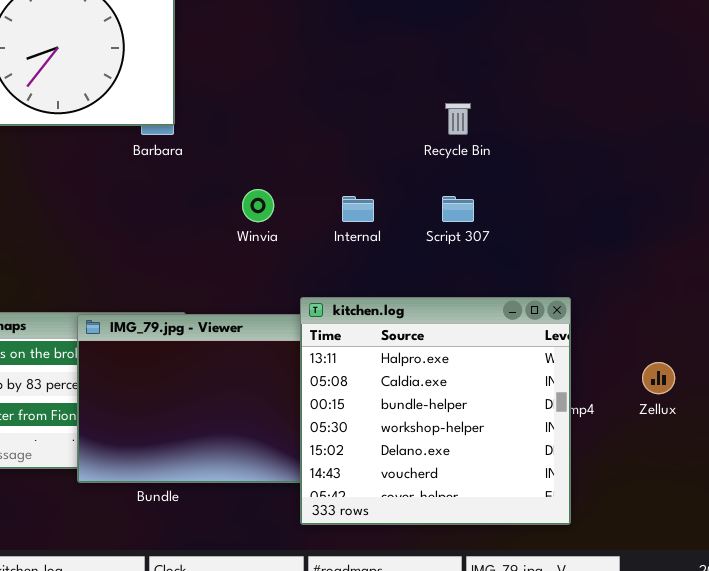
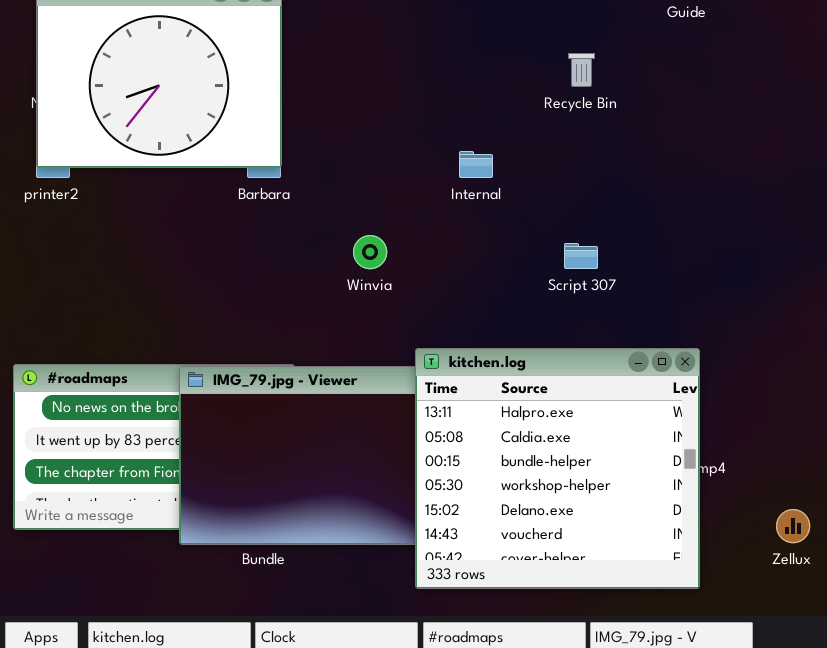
Recycle Bin: [445,103,471,135] -> [568,53,595,87], moved
Internal: [342,196,374,222] -> [459,151,493,178], moved
Zellux: [642,362,675,394] -> [776,509,810,543], moved

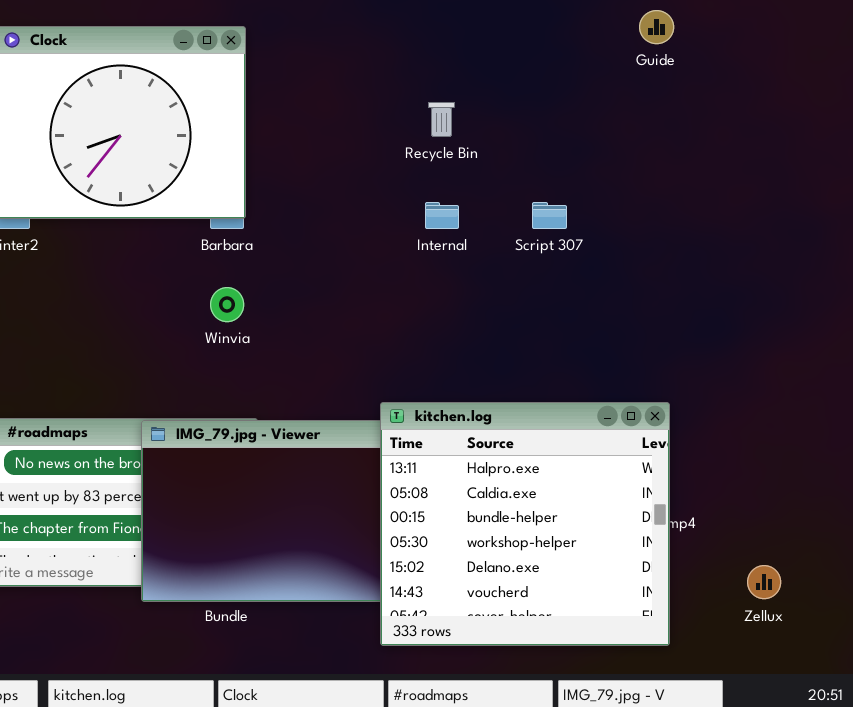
Recycle Bin: [568,53,595,87] -> [428,102,455,137], moved
Winvia: [353,235,387,269] -> [210,287,244,322], moved
Script 307: [564,243,598,269] -> [532,202,567,229], moved

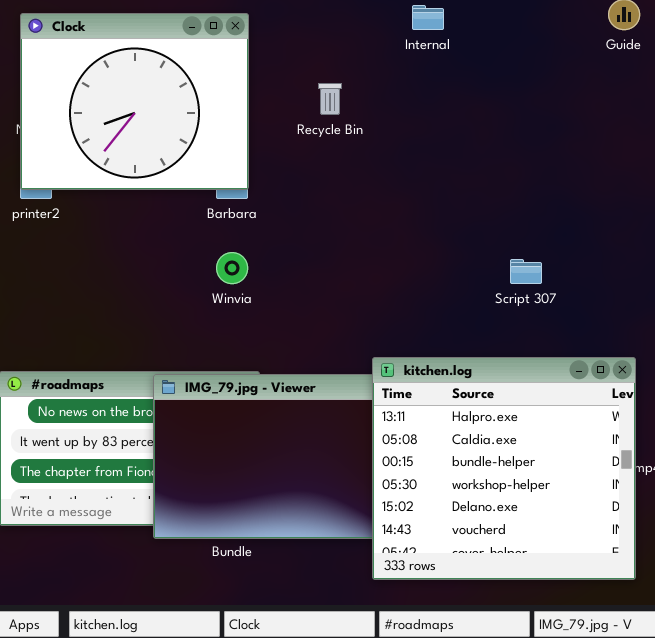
Recycle Bin: [428,102,455,137] -> [318,83,342,115], moved
Internal: [425,202,459,229] -> [412,5,444,30], moved
Script 307: [532,202,567,229] -> [510,259,542,284], moved

